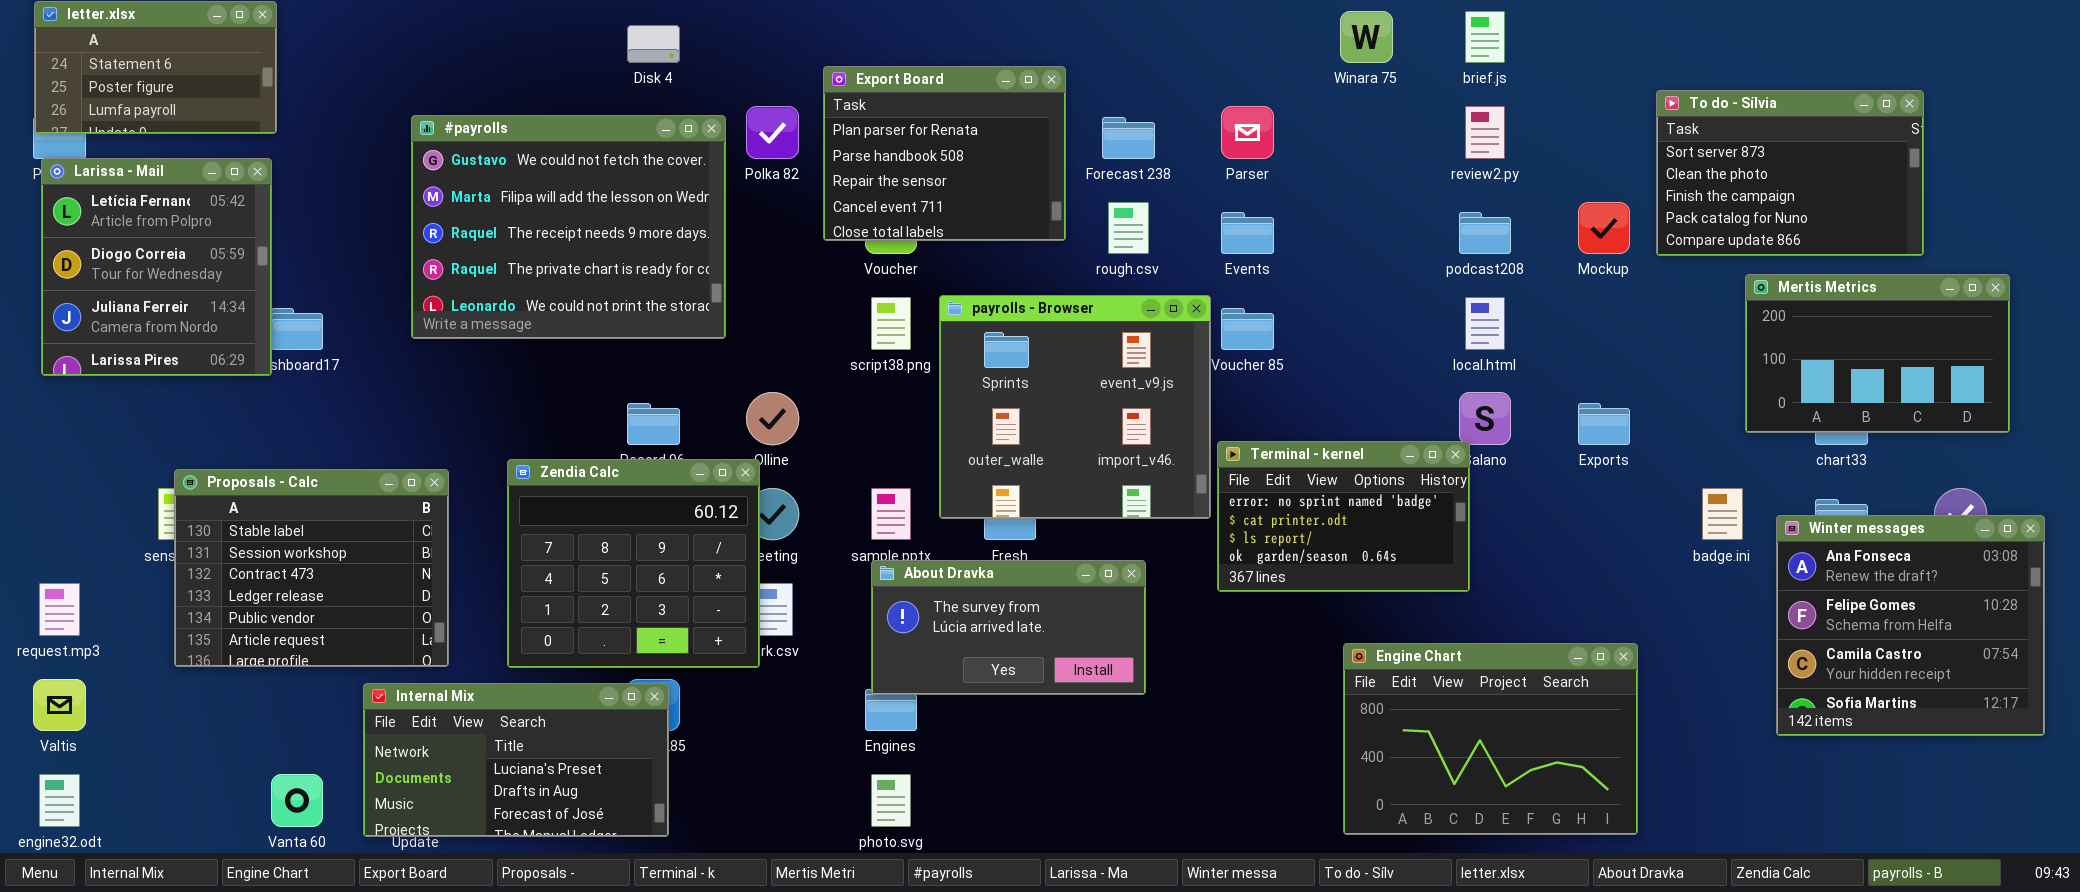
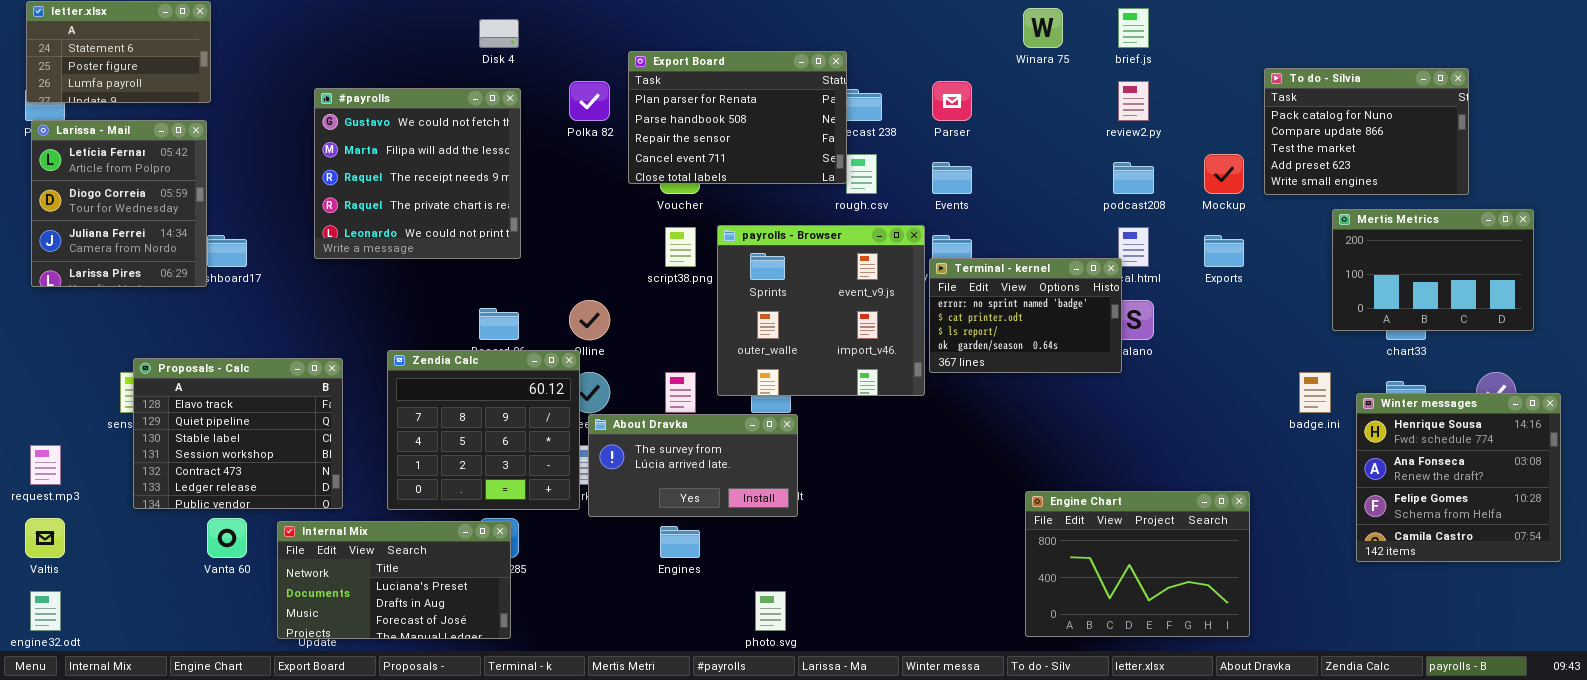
Export Board: [823,66,1066,241] -> [628,51,847,184], resized
To do - Sílvia: [1656,90,1924,256] -> [1264,68,1469,195], scrolled down 3 rows
#payrolls: [411,115,726,339] -> [314,88,521,259], resized
Exports: [1578,403,1630,445] -> [1204,235,1244,267], moved
Terminal - kernel: [1217,441,1470,592] -> [929,258,1122,373], moved
Proposals - Calc: [174,469,449,667] -> [133,358,343,509], scrolled up 2 rows
Winter messages: [1776,515,2045,736] -> [1356,393,1561,562], scrolled up 1 row
About Dravka: [871,560,1146,695] -> [588,414,798,517], moved
Vanta 60: [271,774,323,827] -> [207,518,247,558], moved
photo.svg: [871,774,911,827] -> [755,591,786,631], moved

